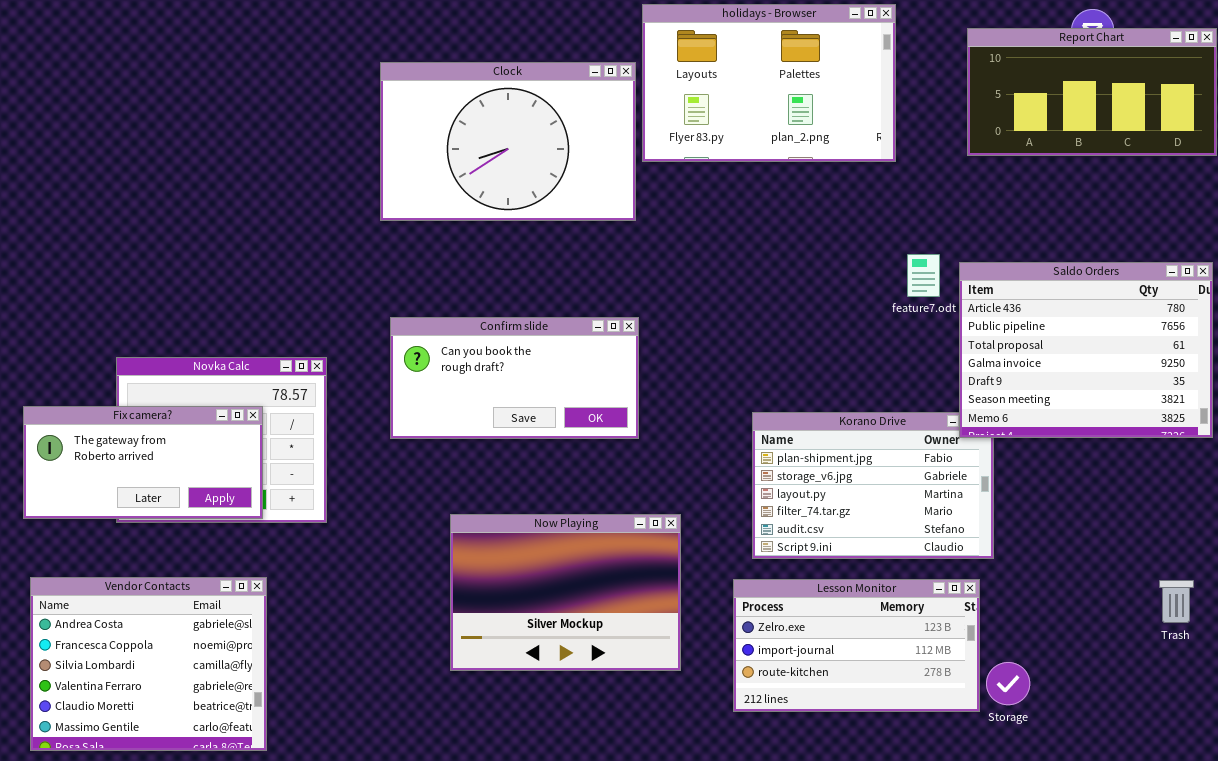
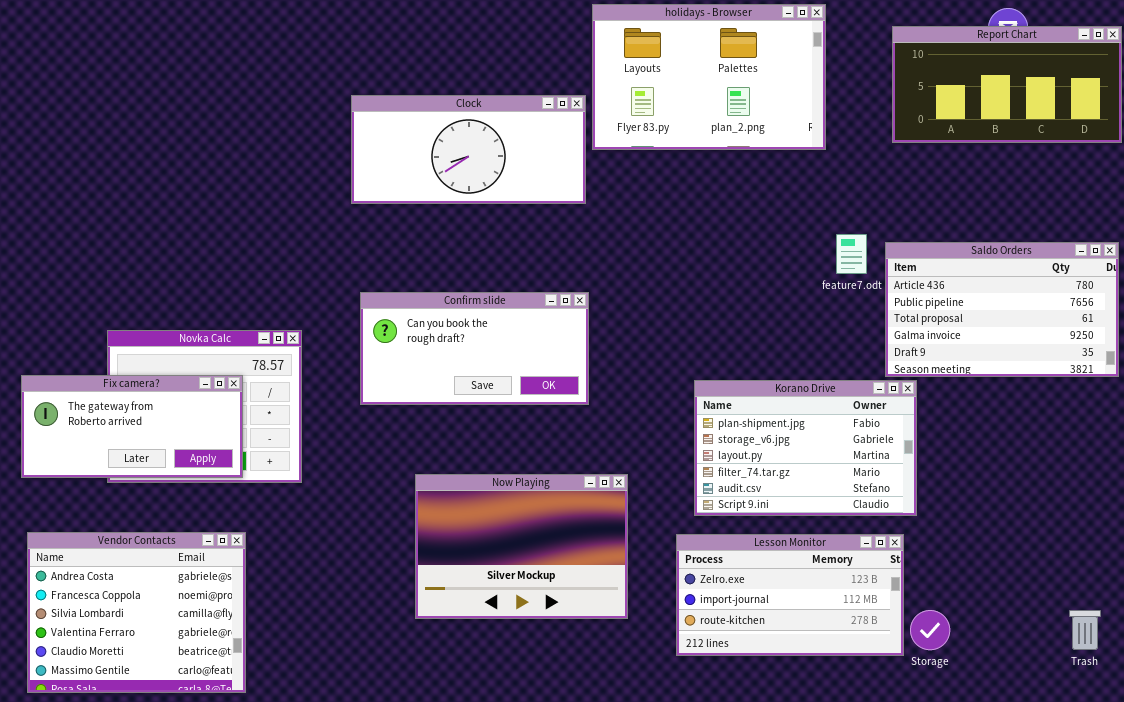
Clock: [380,62,636,221] -> [351,95,586,204], resized
Saldo Orders: [959,262,1213,438] -> [885,242,1119,377], resized
Trash: [1159,580,1194,623] -> [1069,610,1101,650], moved

